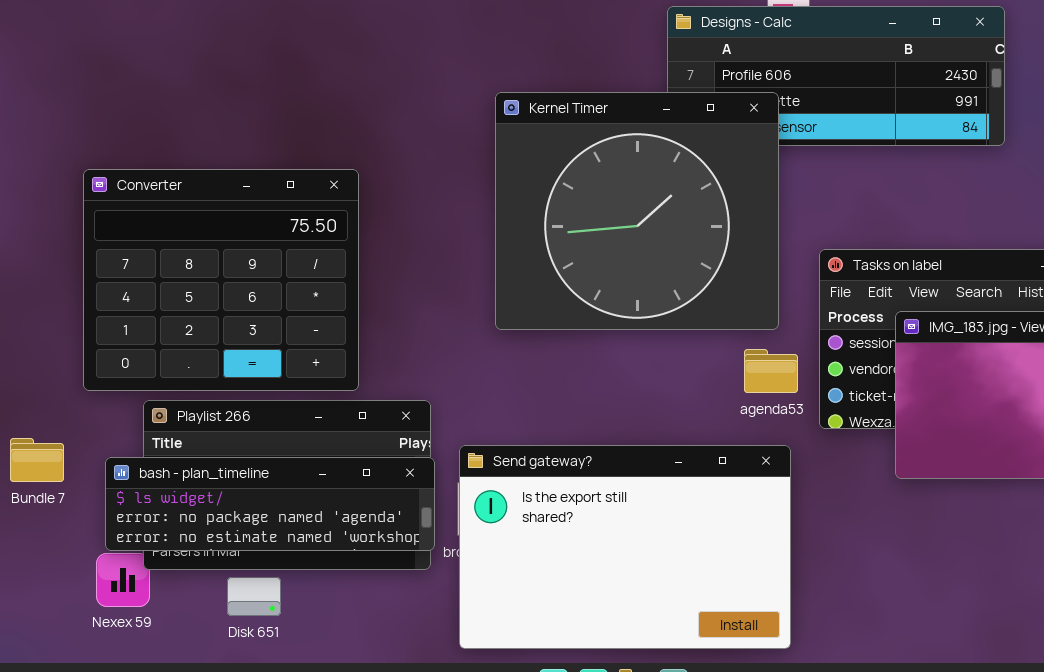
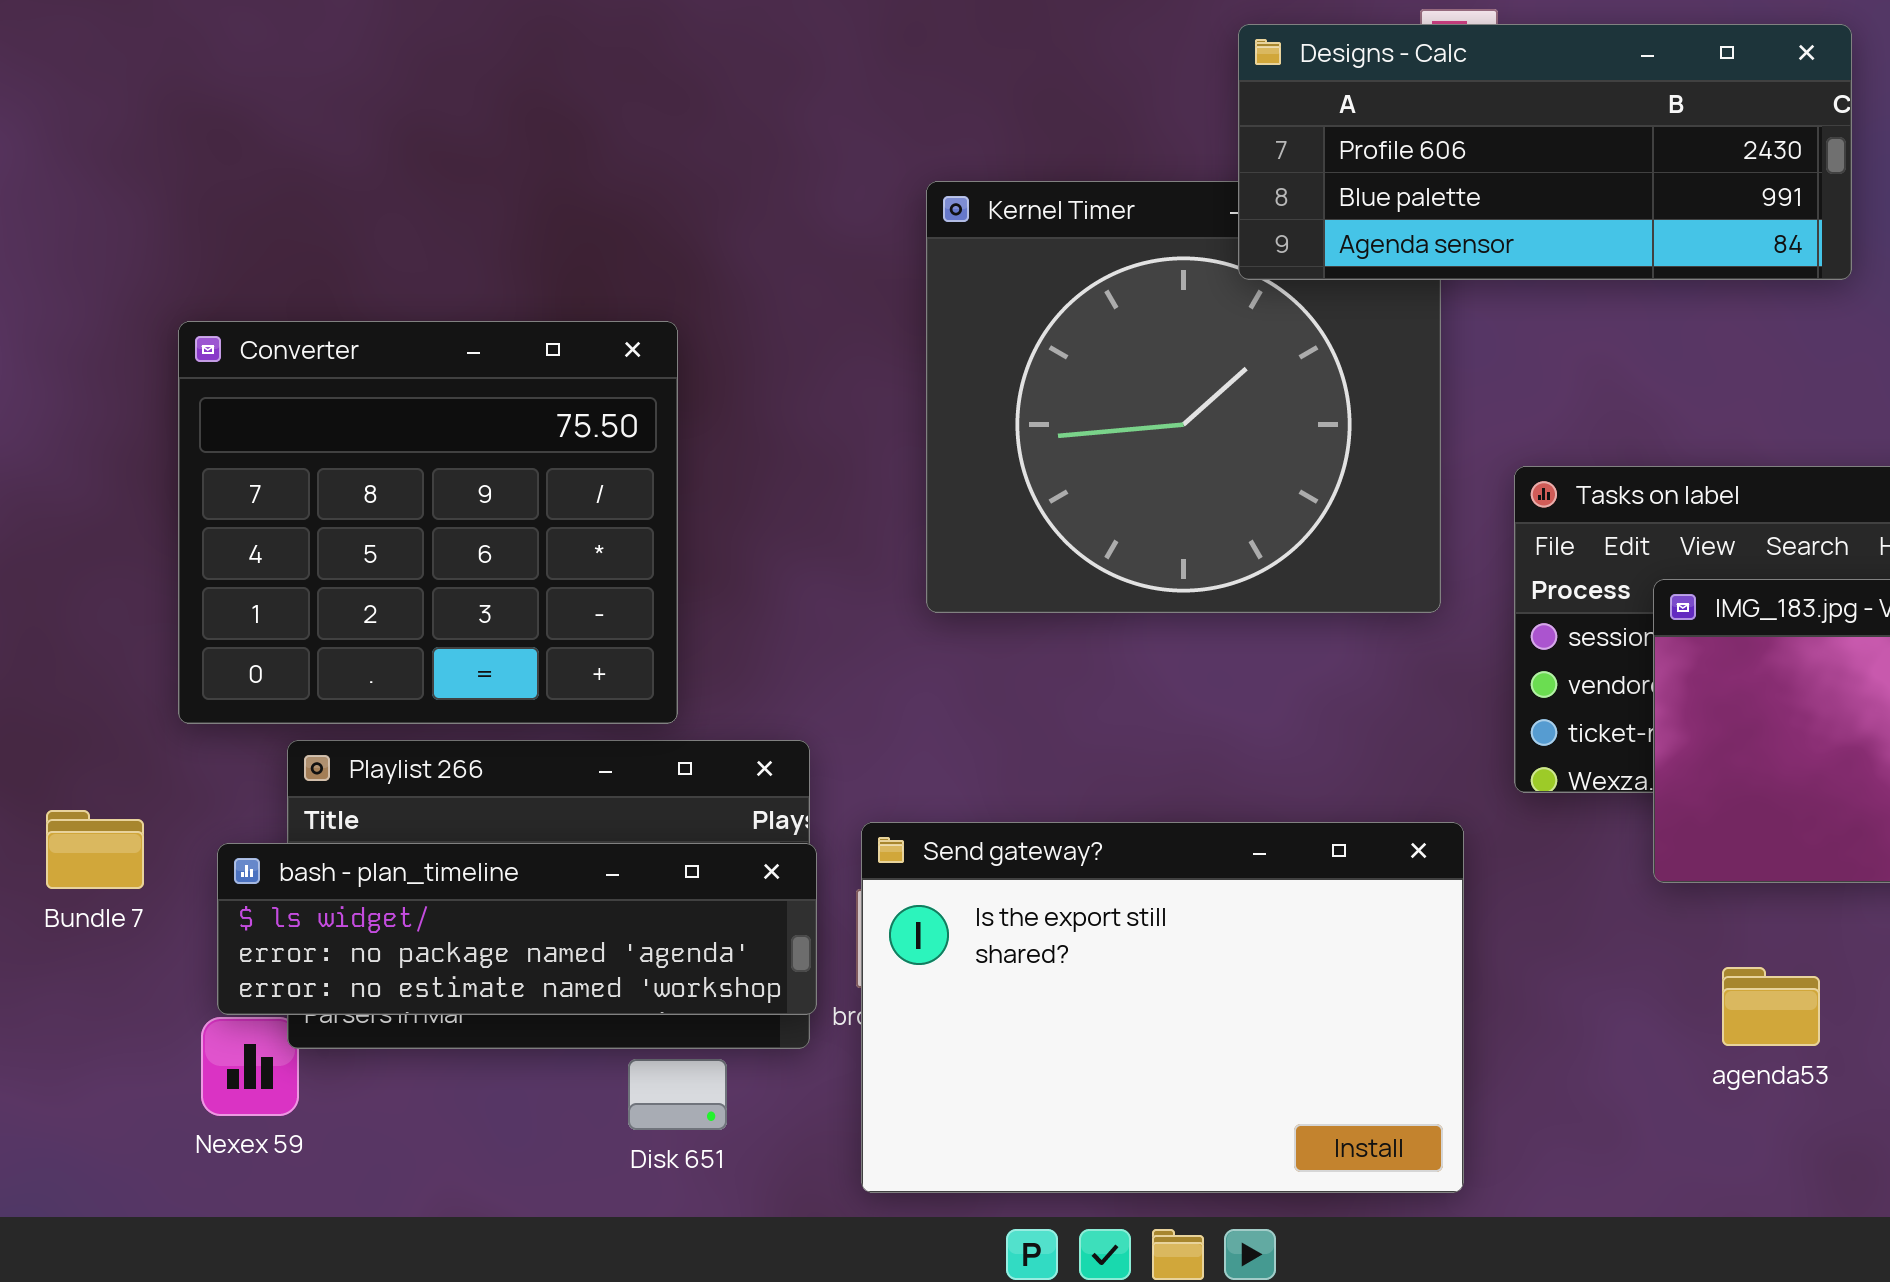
Designs - Calc: [667,6,1005,146] -> [1238,24,1852,280], raised
agenda53: [744,349,798,393] -> [1722,967,1820,1046], moved
Disk 651: [227,577,281,616] -> [628,1059,727,1130], moved

